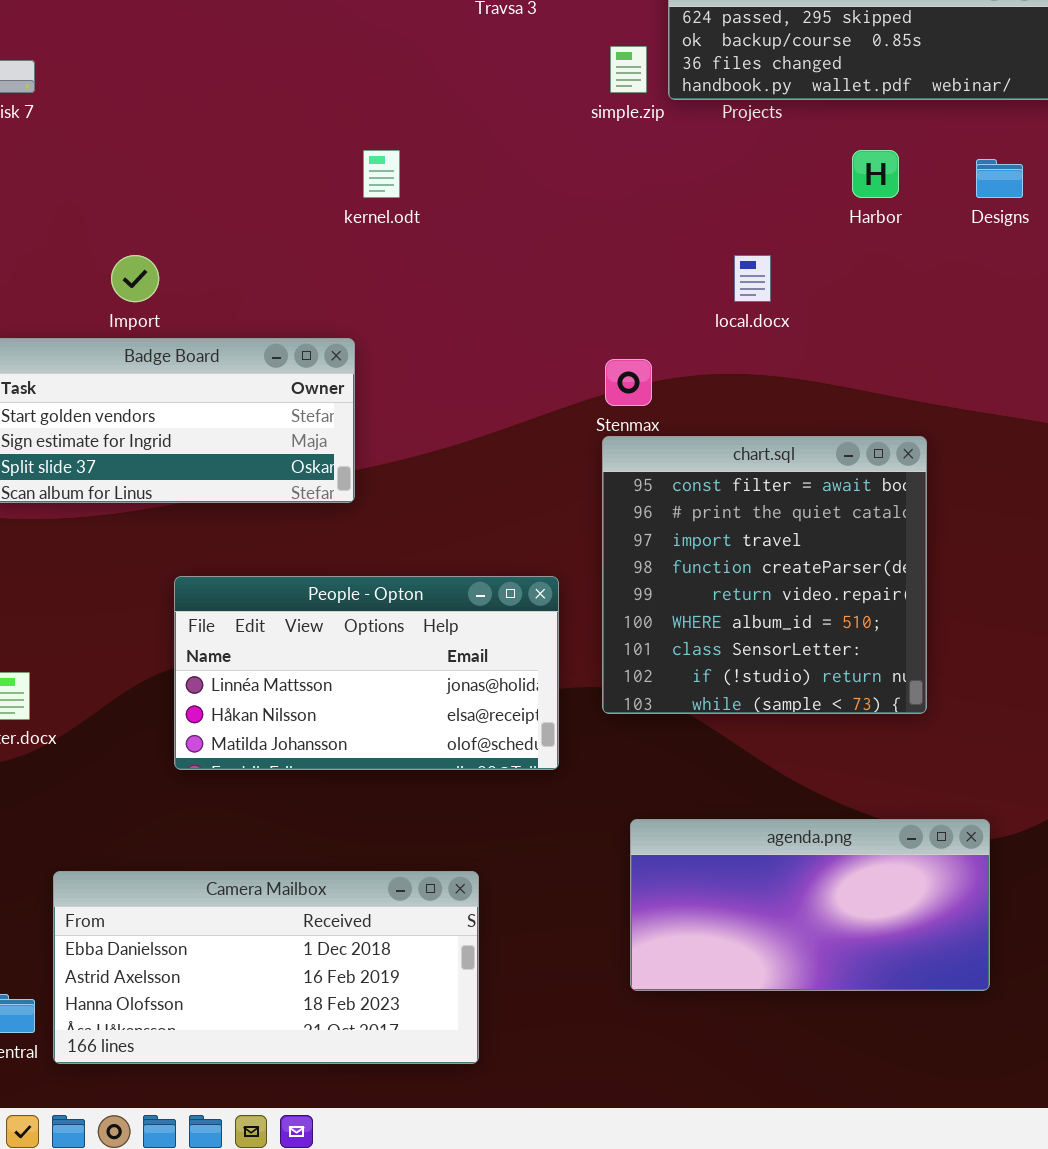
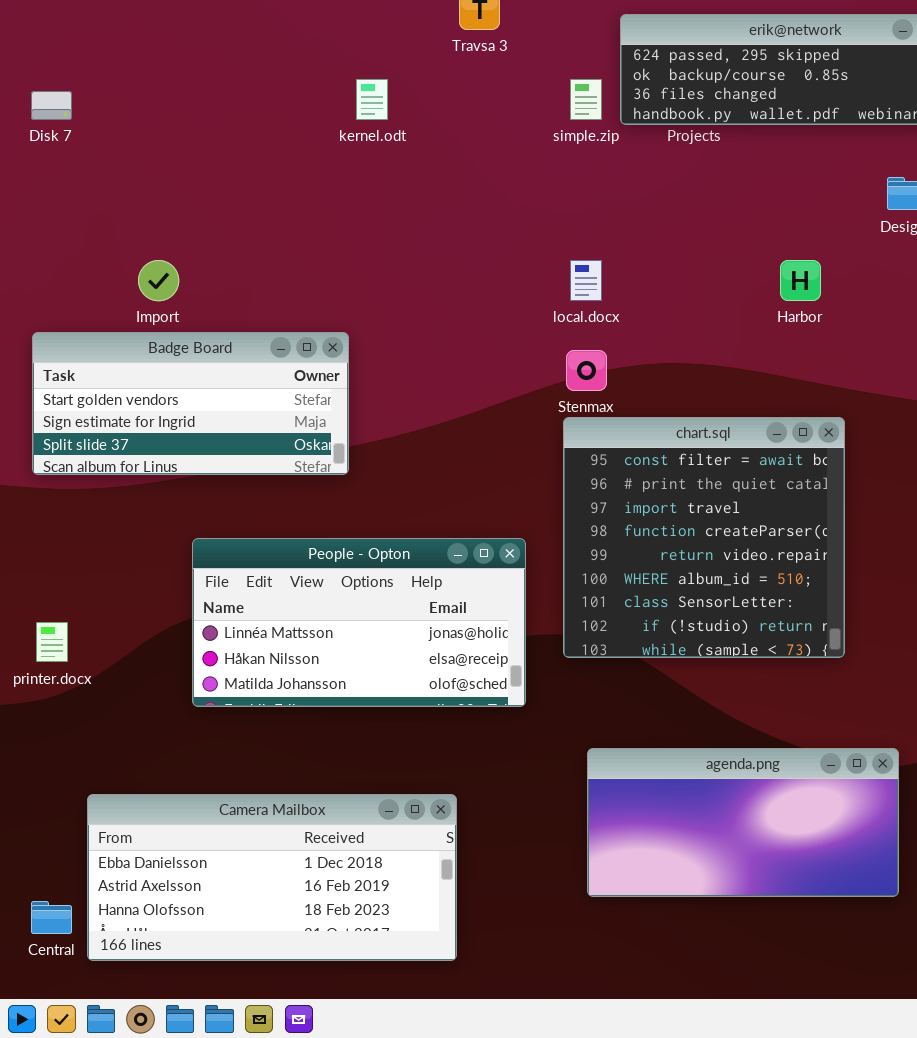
kernel.odt: [363,150,400,198] -> [356,79,388,120], moved
Harbor: [852,150,899,198] -> [780,260,821,301], moved
local.docx: [734,255,771,302] -> [570,260,602,301], moved

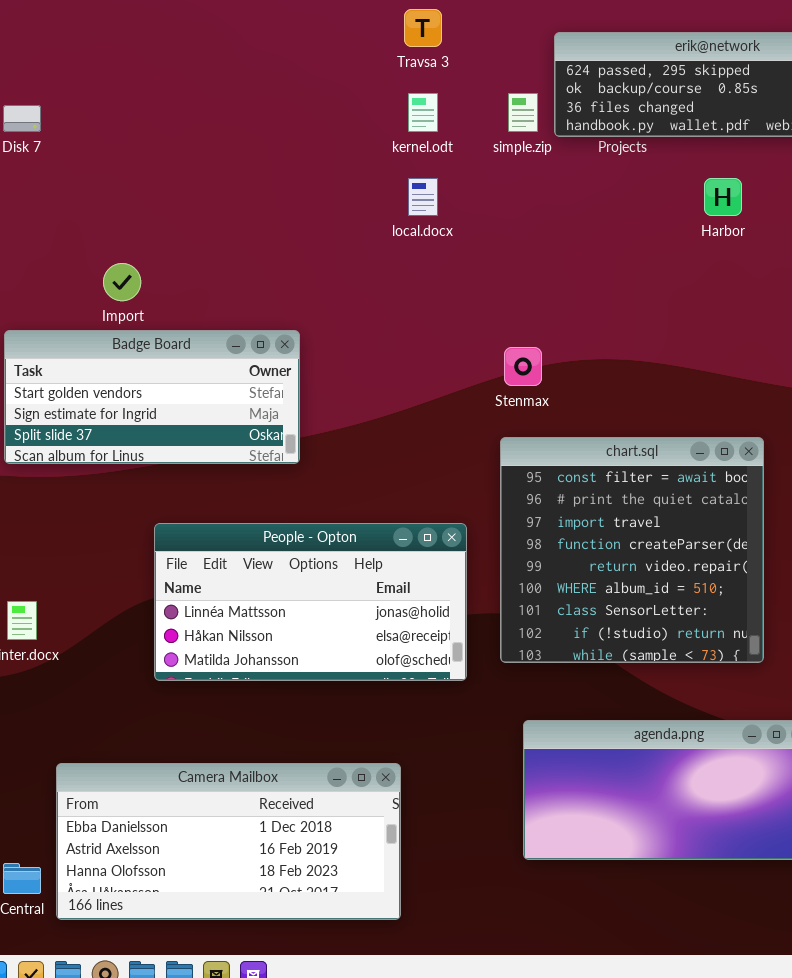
kernel.odt: [356,79,388,120] -> [408,93,438,132], moved
local.docx: [570,260,602,301] -> [408,178,438,216], moved
Harbor: [780,260,821,301] -> [704,178,742,216], moved
chart.sql: [563,417,845,658] -> [500,437,764,663], moved

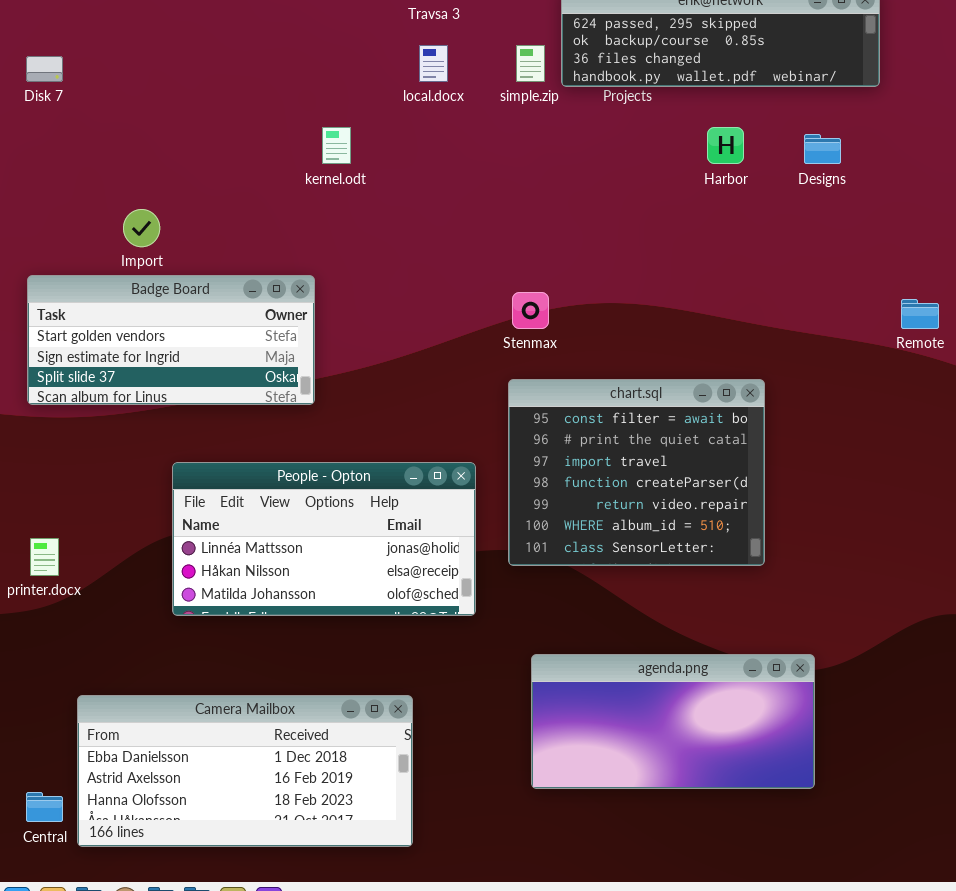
kernel.odt: [408,93,438,132] -> [322,127,351,164], moved
local.docx: [408,178,438,216] -> [419,45,448,82], moved
chart.sql: [500,437,764,663] -> [508,379,765,566], resized

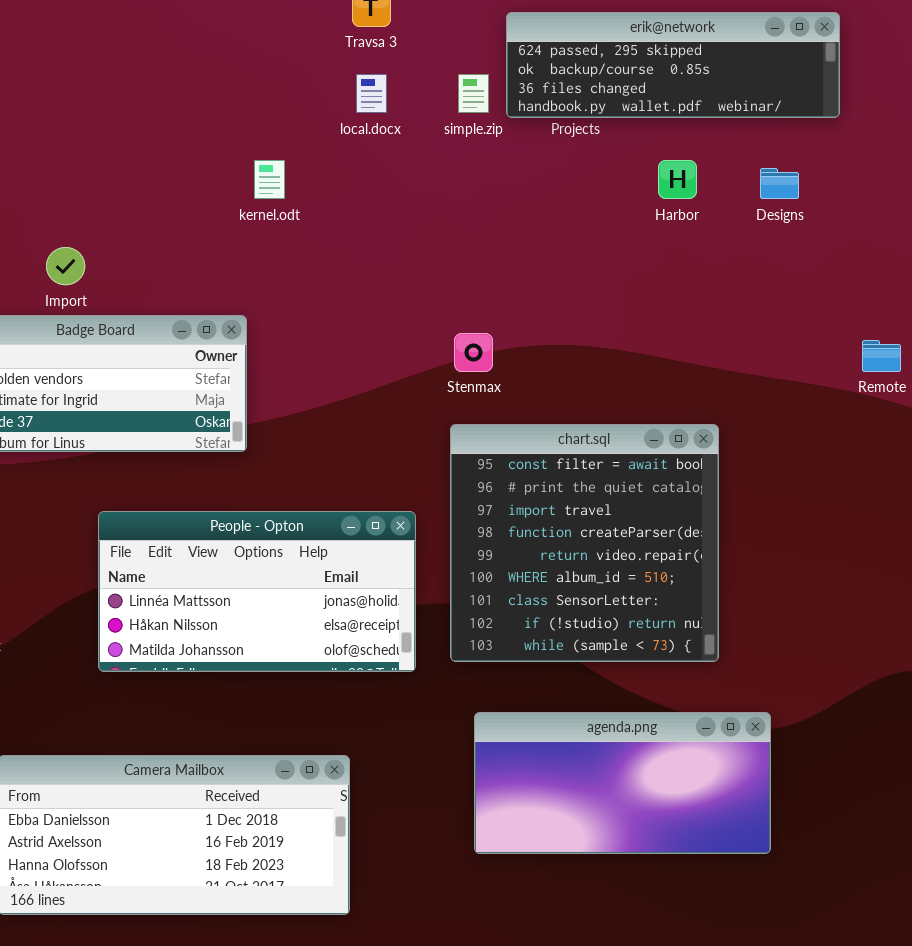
chart.sql: [508,379,765,566] -> [450,424,719,662], resized

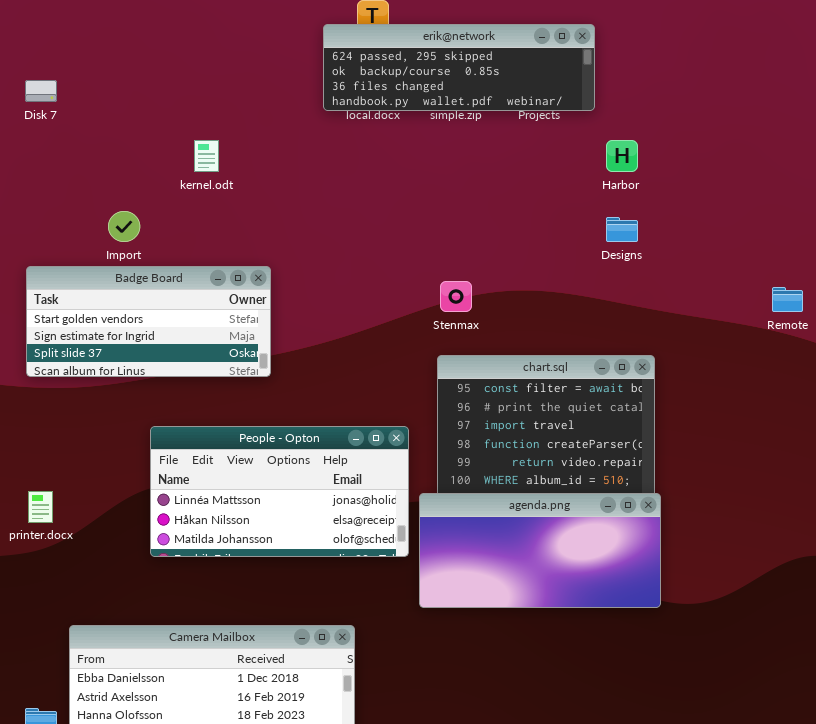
erik@network: [506,12,840,118] -> [323,24,595,111], moved
kernel.odt: [254,160,285,199] -> [194,140,219,172], moved
Designs: [760,168,799,199] -> [606,217,638,242], moved
agenda.png: [474,712,771,854] -> [419,493,661,608], moved

